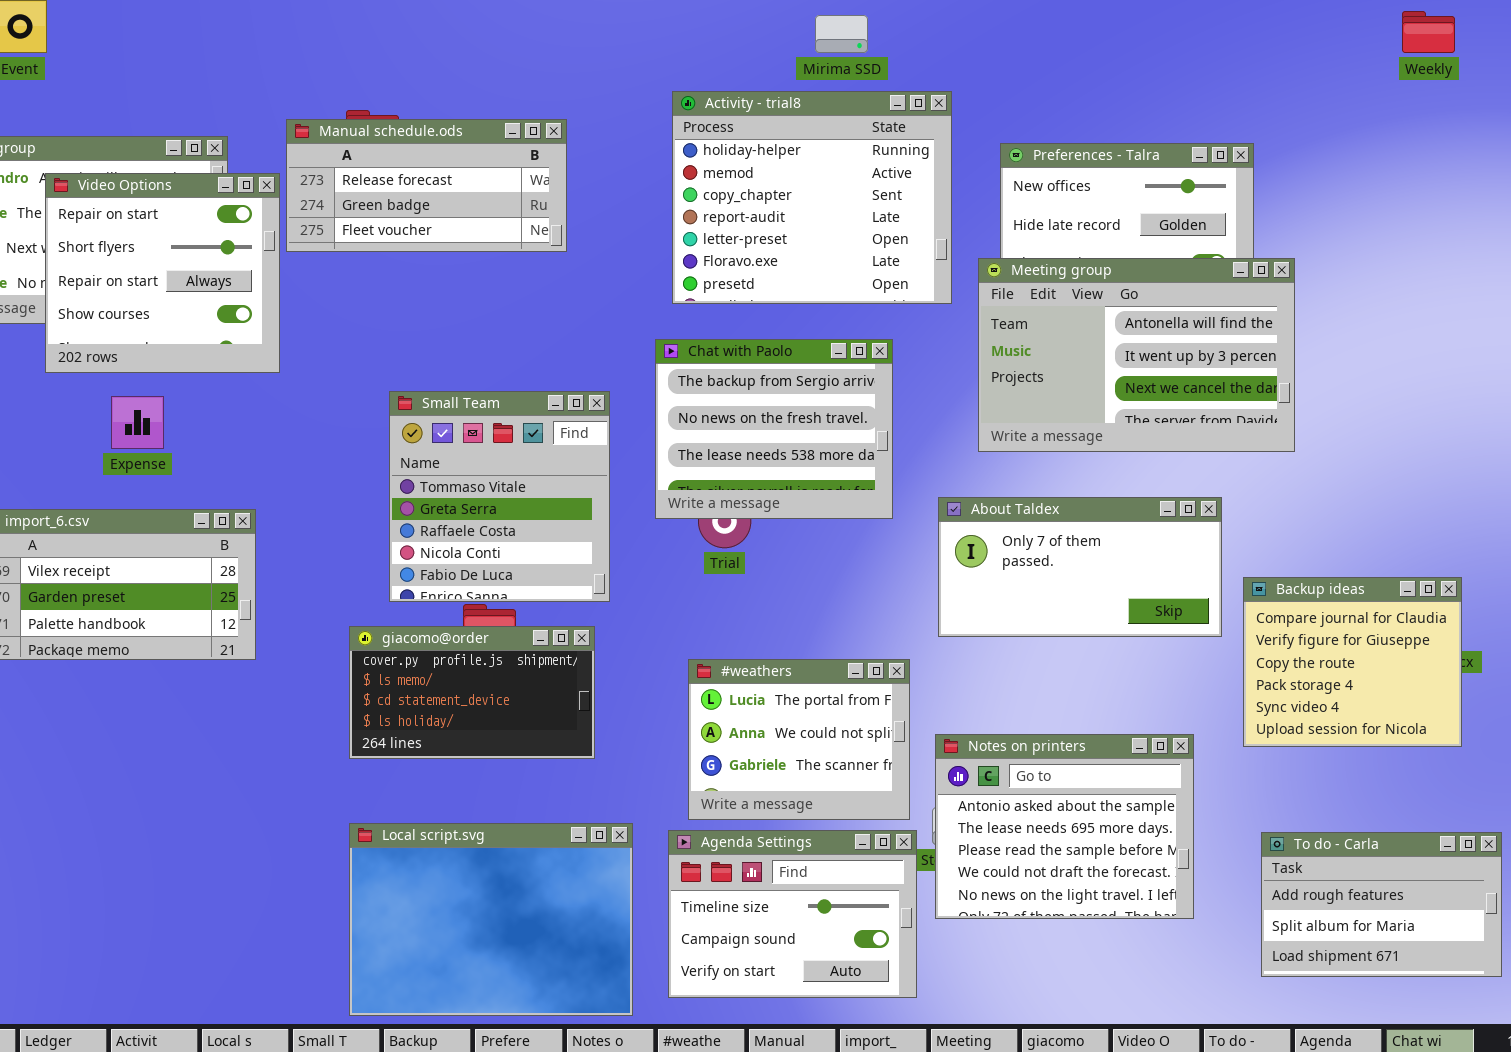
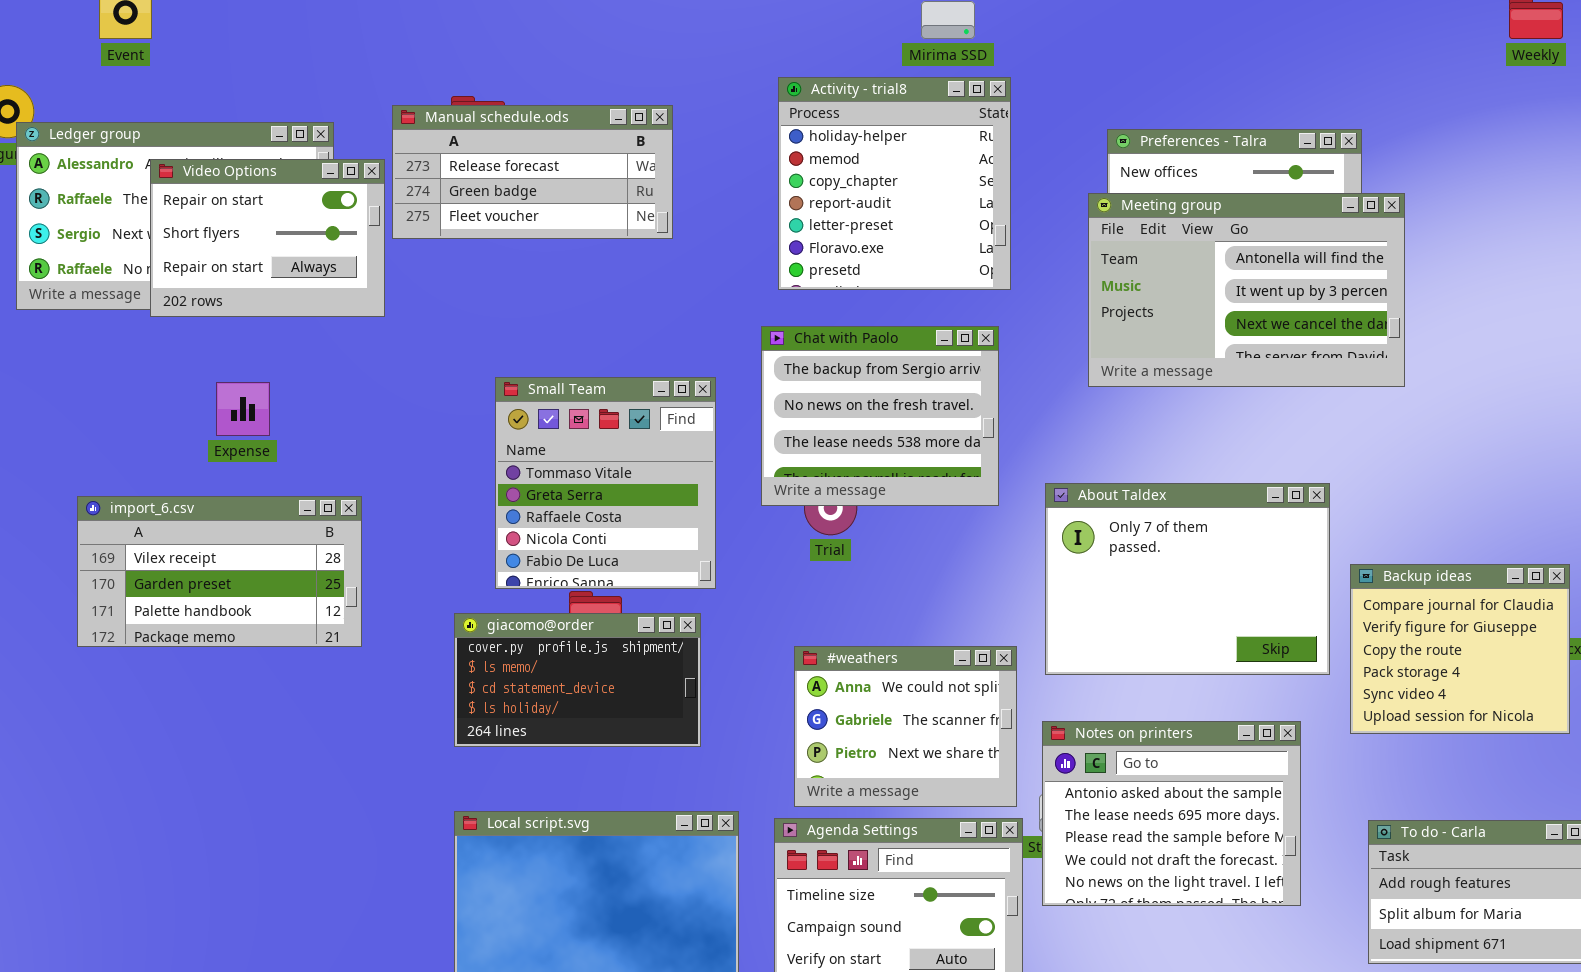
Activity - trial8: [672,91,952,304] -> [778,77,1011,290], resized
Video Options: [45,173,280,373] -> [150,159,385,317], resized
Meeting group: [978,258,1295,452] -> [1088,193,1405,387], moved
About Taldex: [938,497,1222,637] -> [1045,483,1330,675], resized
#weathers: [688,659,910,820] -> [794,646,1017,807], scrolled down 1 row

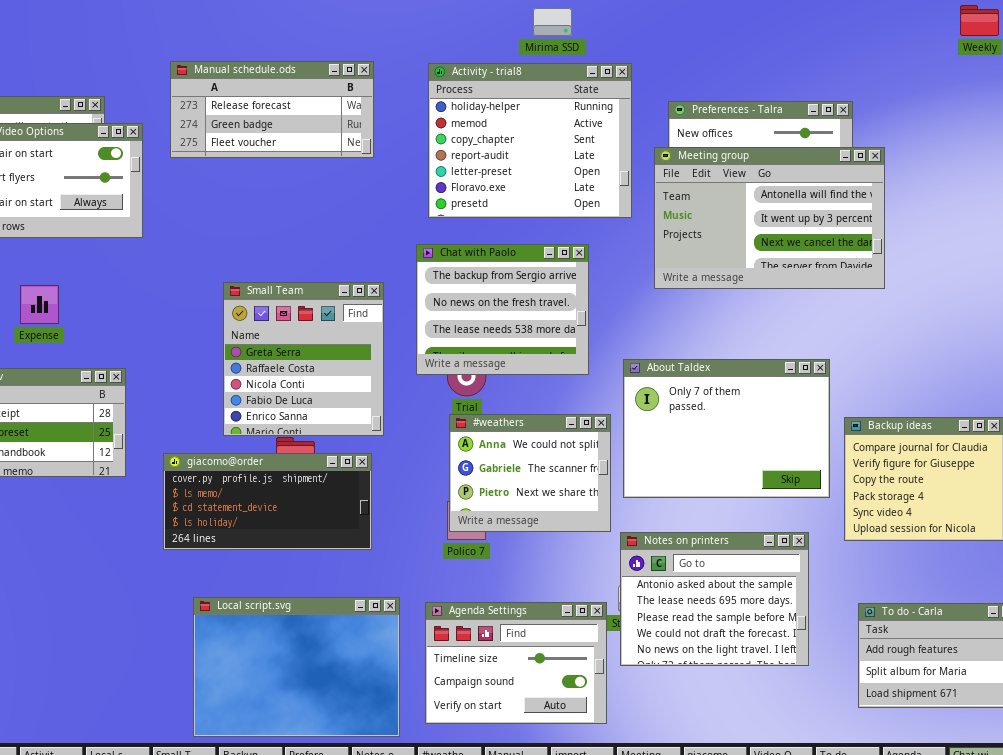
Activity - trial8: [778,77,1011,290] -> [428,63,632,218], resized
Manual schedule.ods: [392,105,673,239] -> [170,61,374,158], moved
Small Team: [495,377,716,589] -> [223,282,384,436], scrolled down 1 row
giacomo@order: [454,613,701,747] -> [163,453,372,550], resized
#weathers: [794,646,1017,807] -> [449,414,611,532], moved

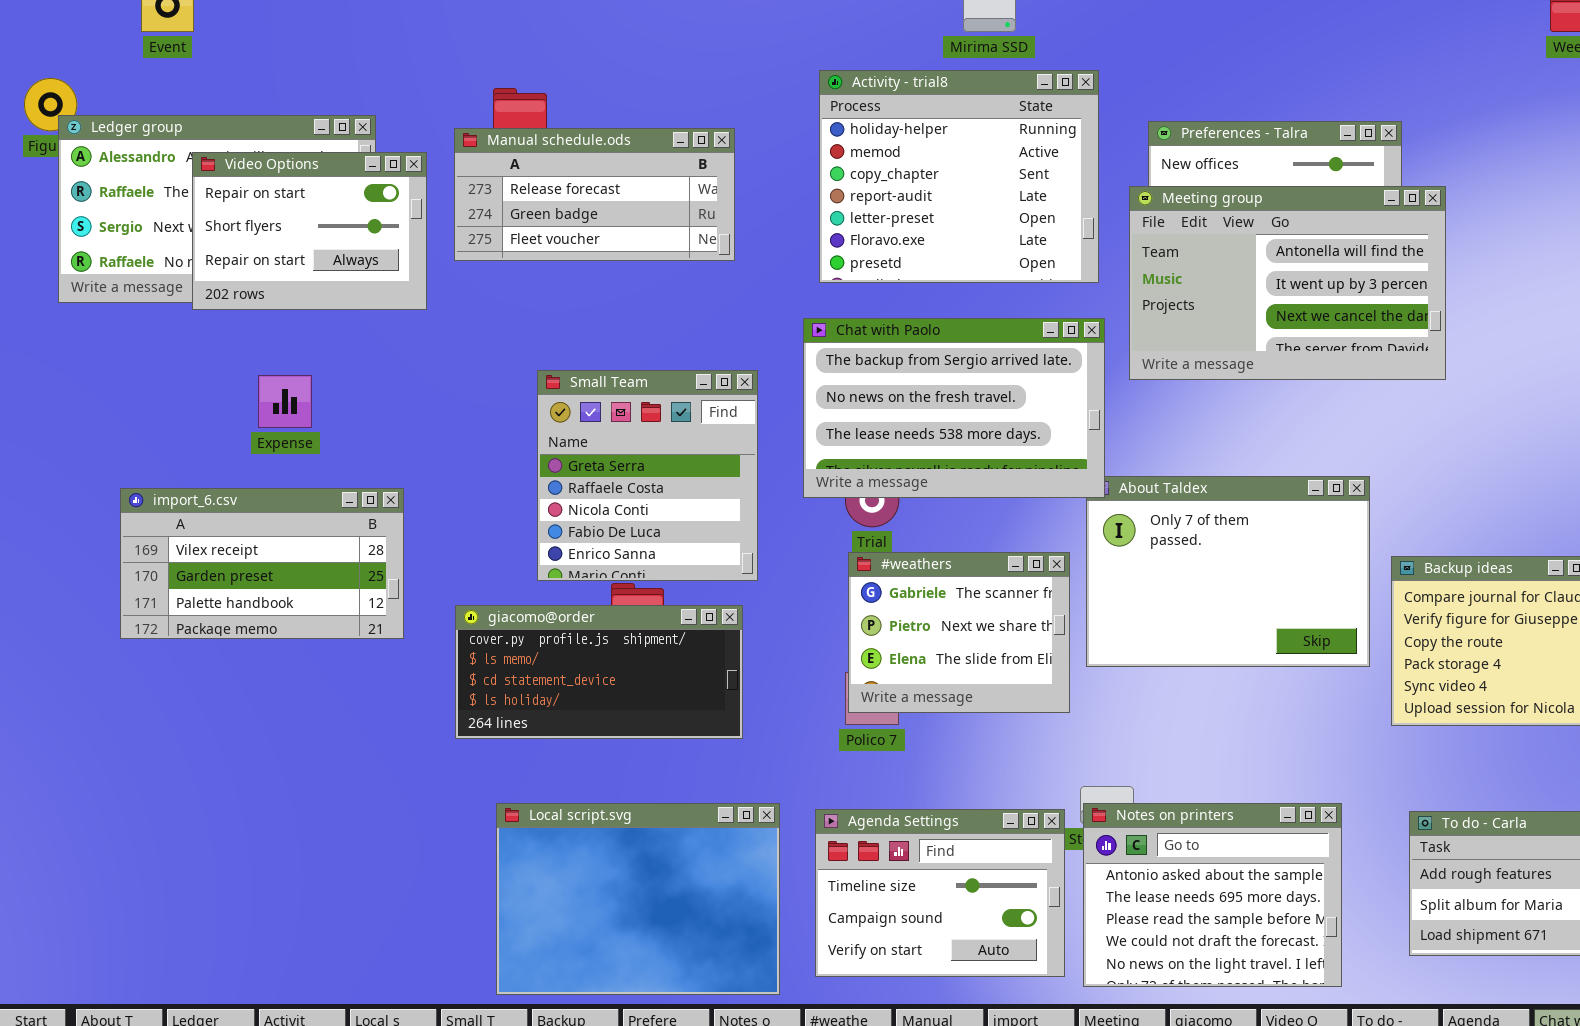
Manual schedule.ods: [170,61,374,158] -> [454,128,735,261], moved
Chat with Paolo: [416,244,589,375] -> [803,318,1105,498], resized
#weathers: [449,414,611,532] -> [848,552,1070,713], scrolled down 1 row
Notes on printers: [620,532,809,666] -> [1083,803,1342,987], moved

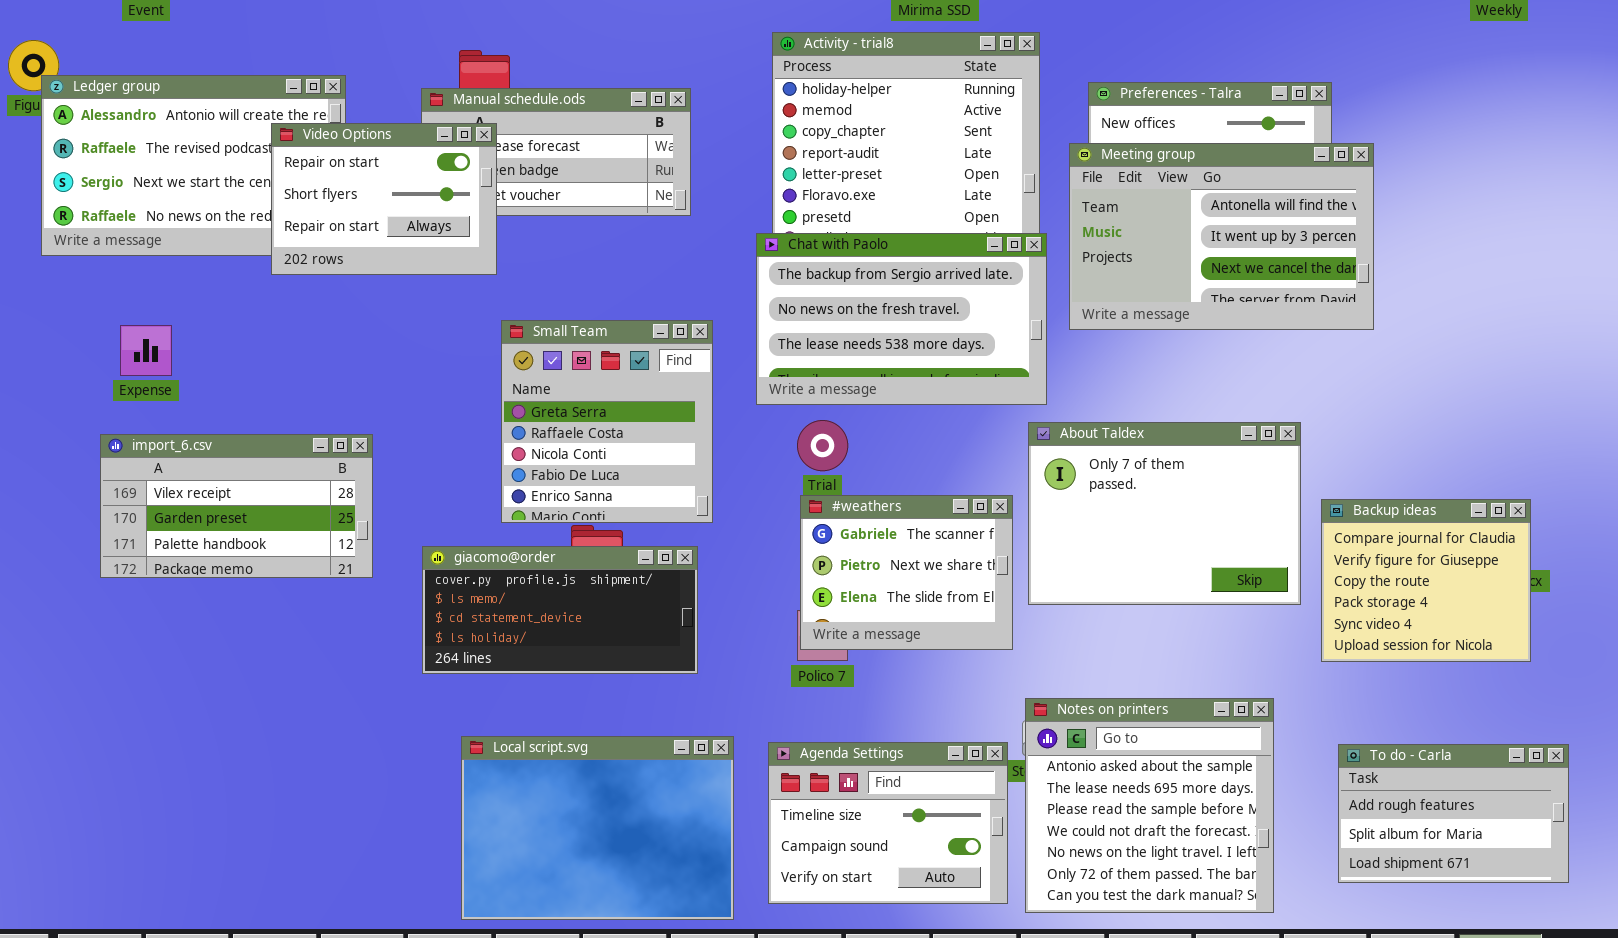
Video Options: [192,152,427,310] -> [271,123,497,275], moved
Chat with Paolo: [803,318,1105,498] -> [756,233,1047,405], moved
Expense: [258,375,312,428] -> [120,325,172,376], moved
Notes on printers: [1083,803,1342,987] -> [1025,698,1274,913], resized

